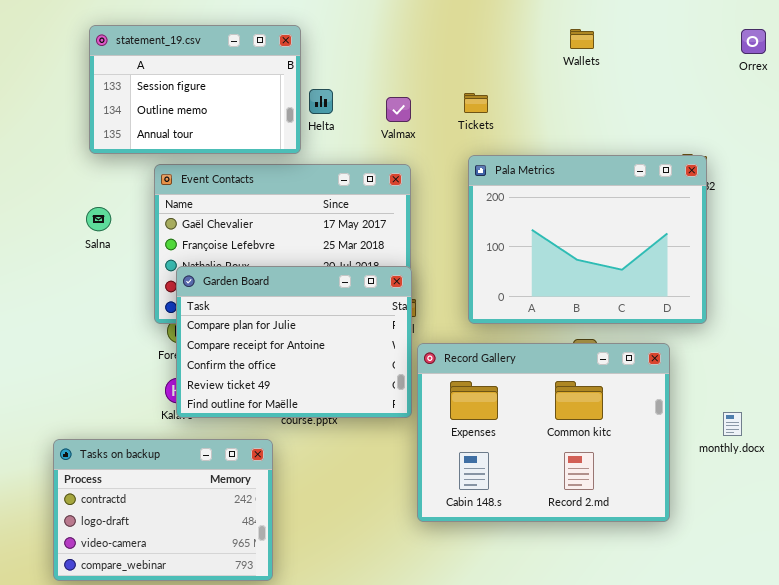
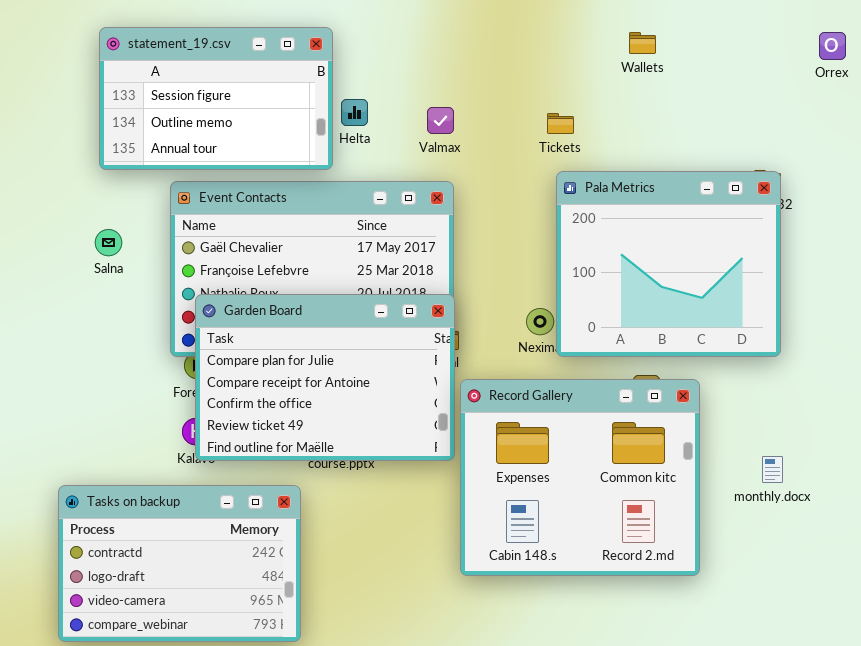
Tickets: [464,93,488,113] -> [547,113,574,134], moved
Pala Metrics: [468,155,707,324] -> [556,171,781,357], resized
Record Gallery: [417,343,670,522] -> [460,379,700,576], resized
monthly.docx: [723,412,742,436] -> [762,456,783,483], moved

